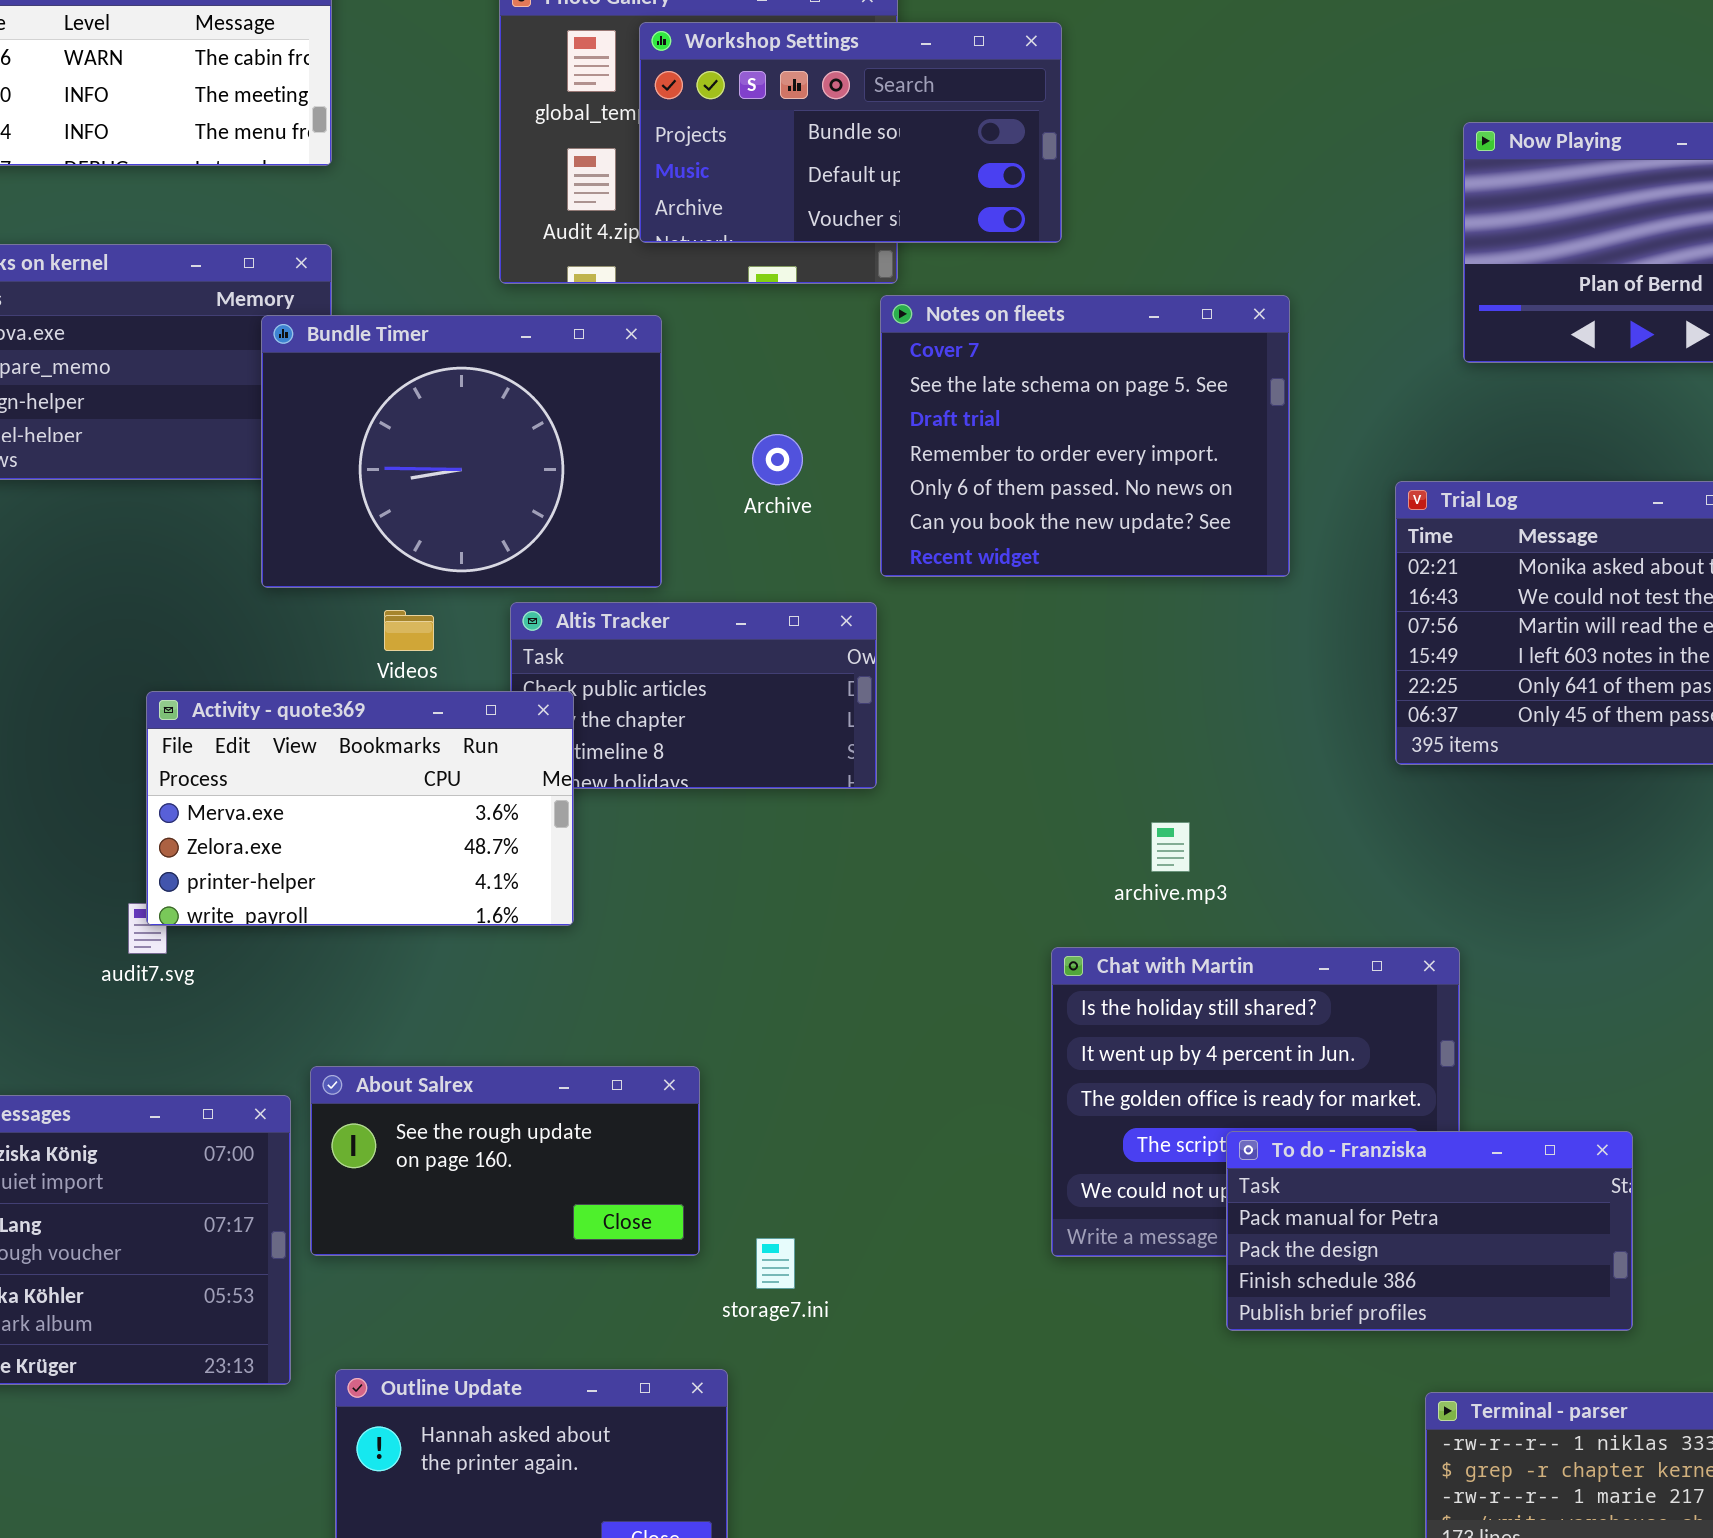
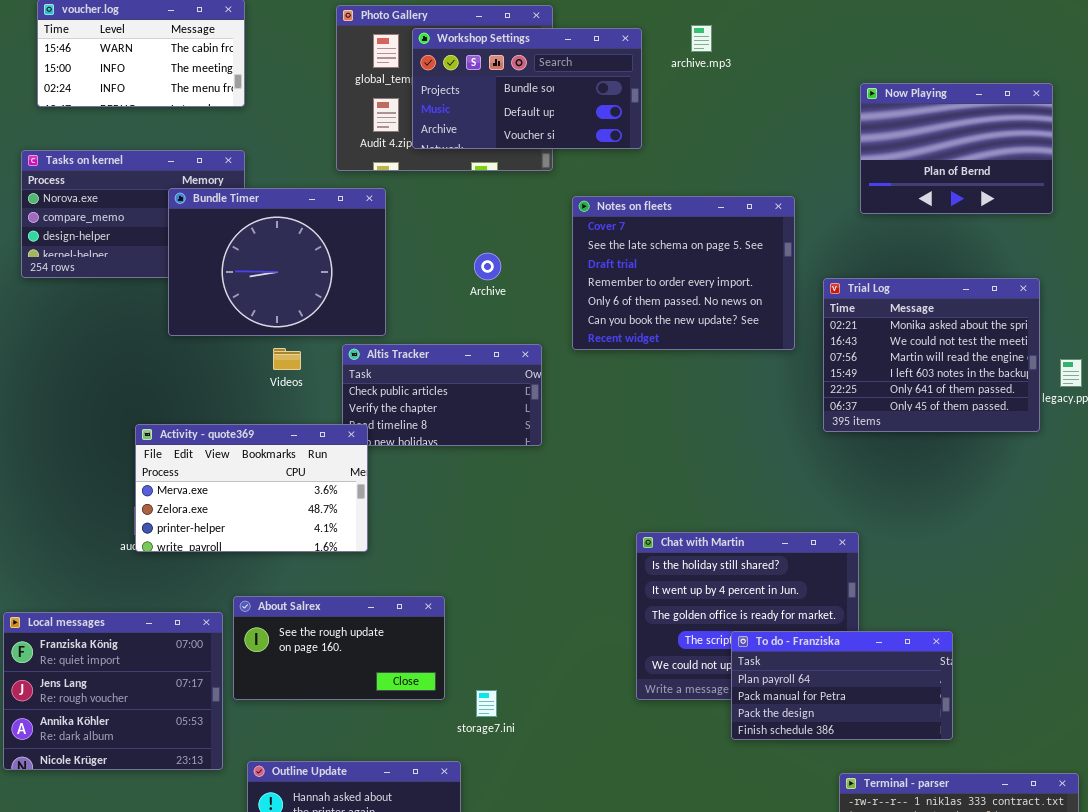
Notes on fleets: [880,295,1290,577] -> [572,196,795,350], moved
Bundle Timer: [261,315,662,588] -> [168,188,386,336], moved
Activity - quote369: [146,691,574,926] -> [135,424,368,552], moved
archive.mp3: [1151,822,1190,872] -> [691,25,712,52], moved
To do - Franziska: [1226,1131,1633,1331] -> [731,631,953,740], scrolled up 1 row

